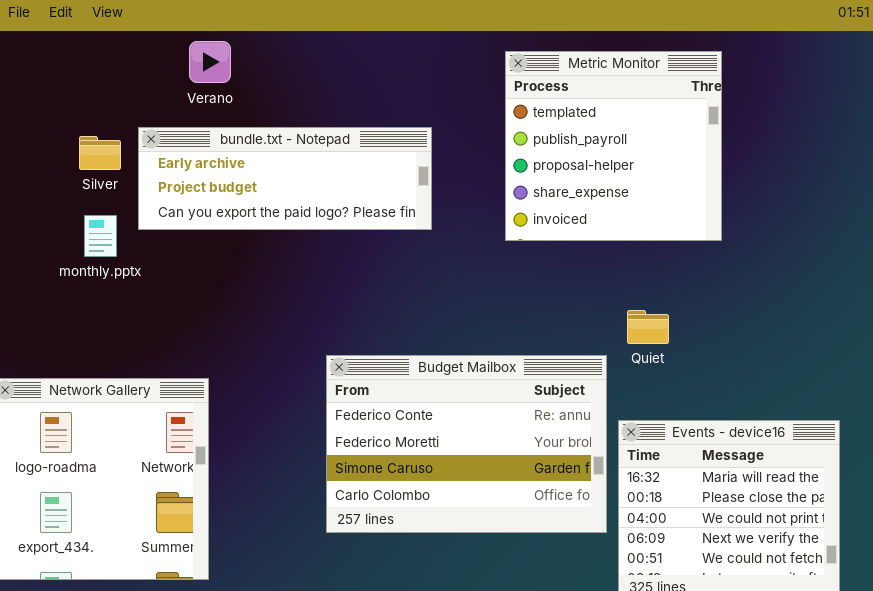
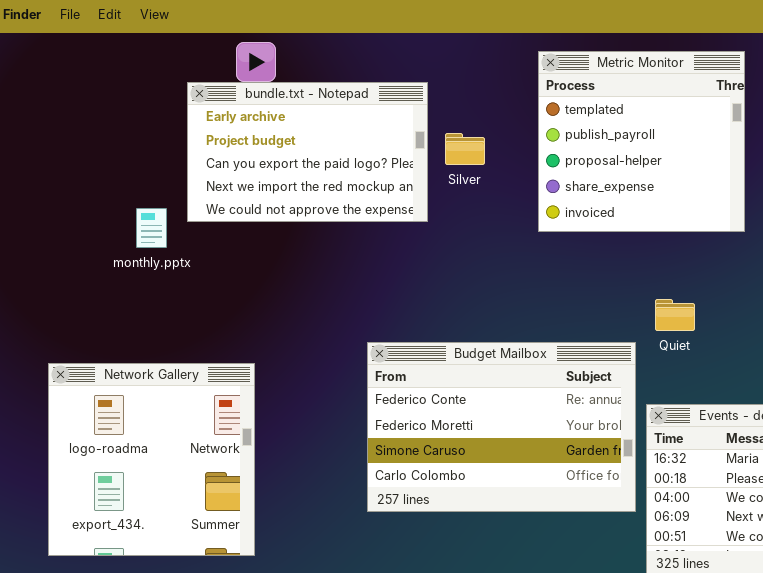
bundle.txt - Notepad: [138,127,432,230] -> [187,82,428,222], resized
Silver: [79,136,121,170] -> [445,133,485,165], moved

